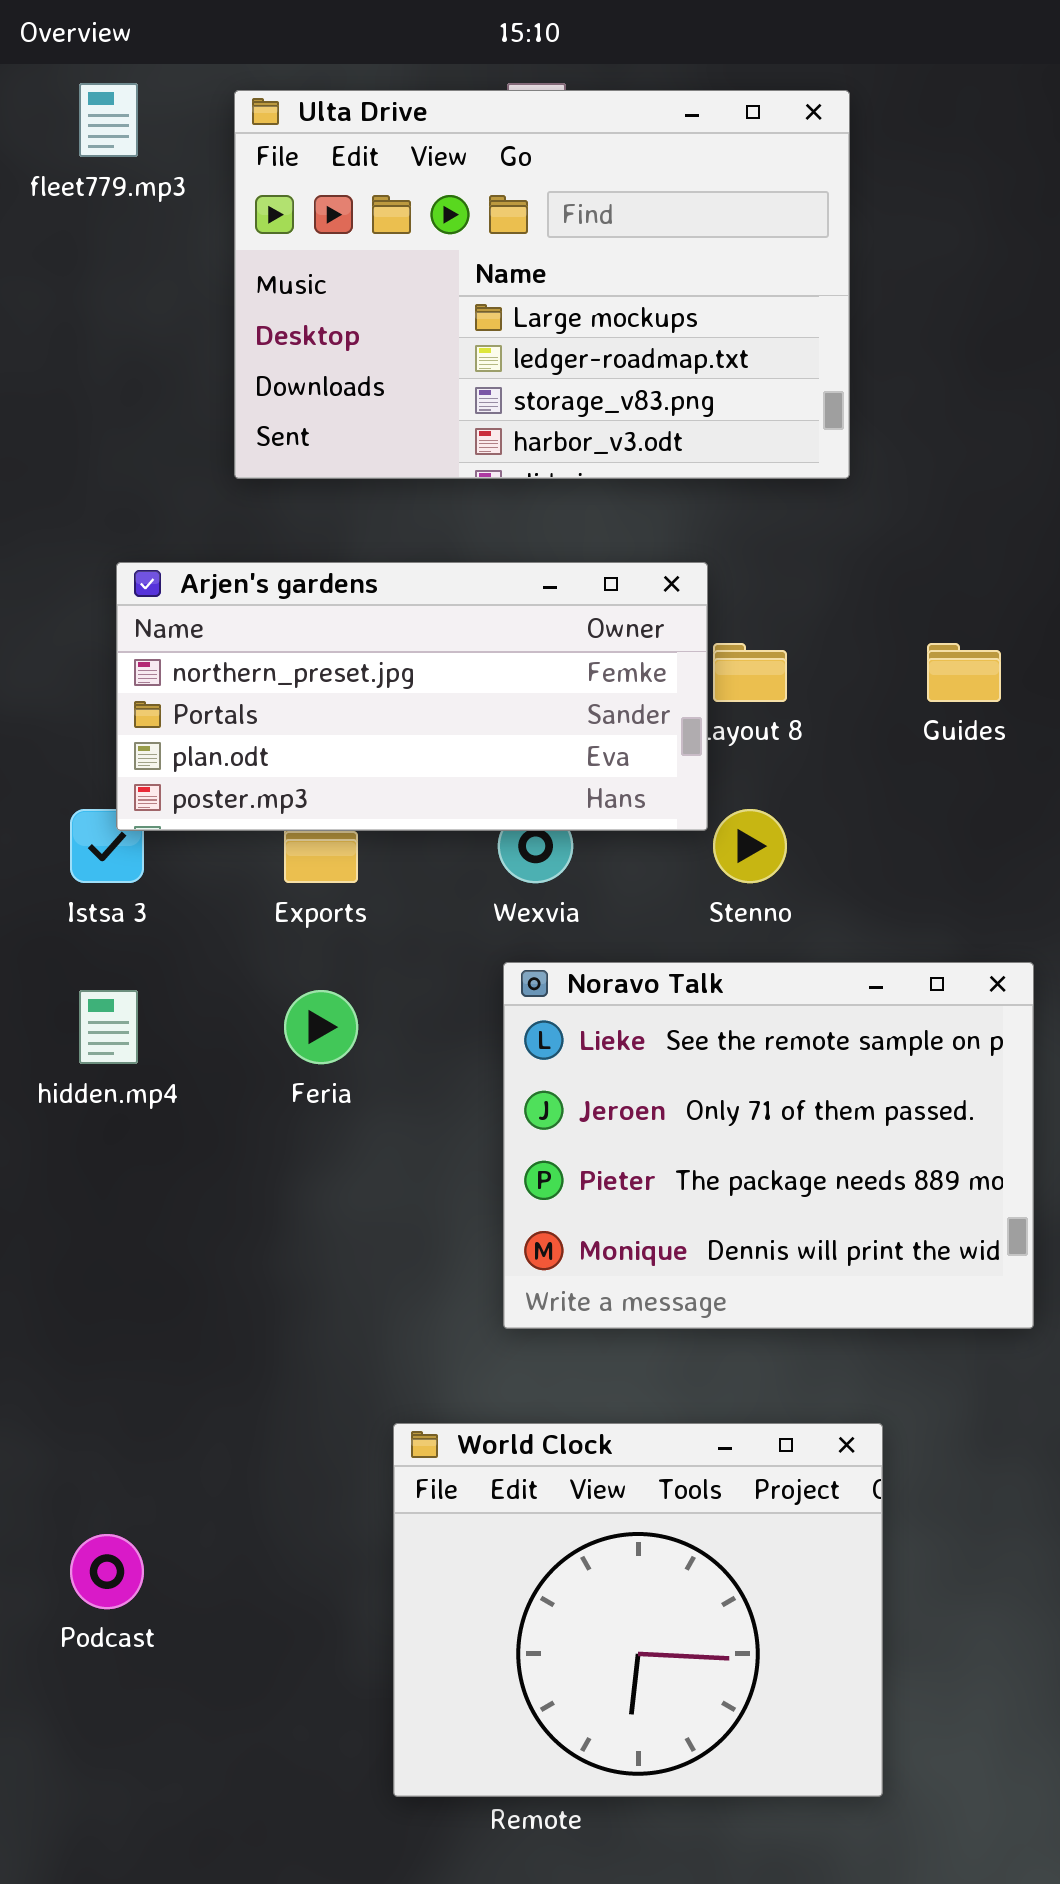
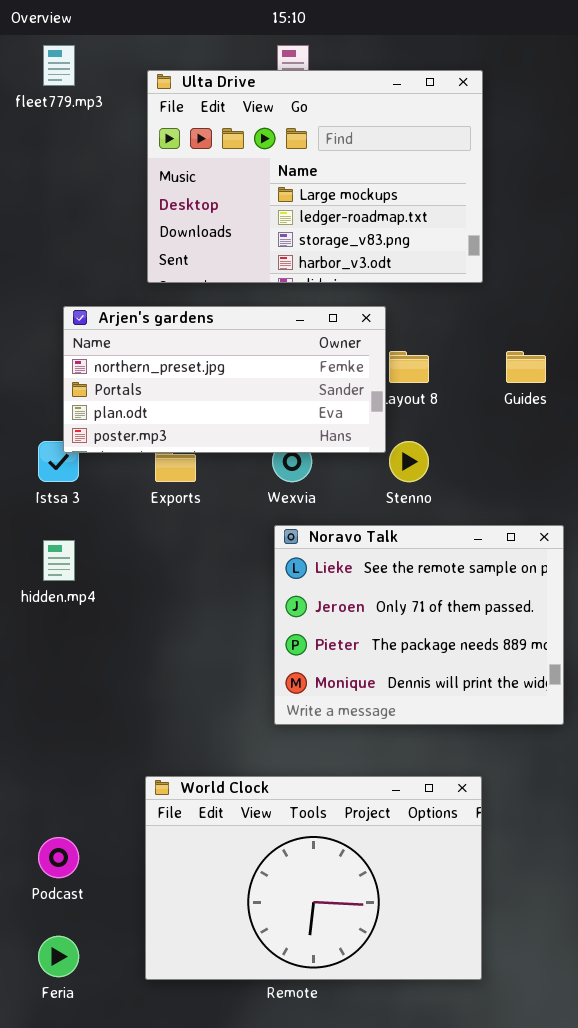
Ulta Drive: [234,90,850,479] -> [147,70,483,283], moved
Feria: [284,990,358,1064] -> [38,936,79,977], moved
World Clock: [393,1423,883,1797] -> [145,776,482,980], resized

